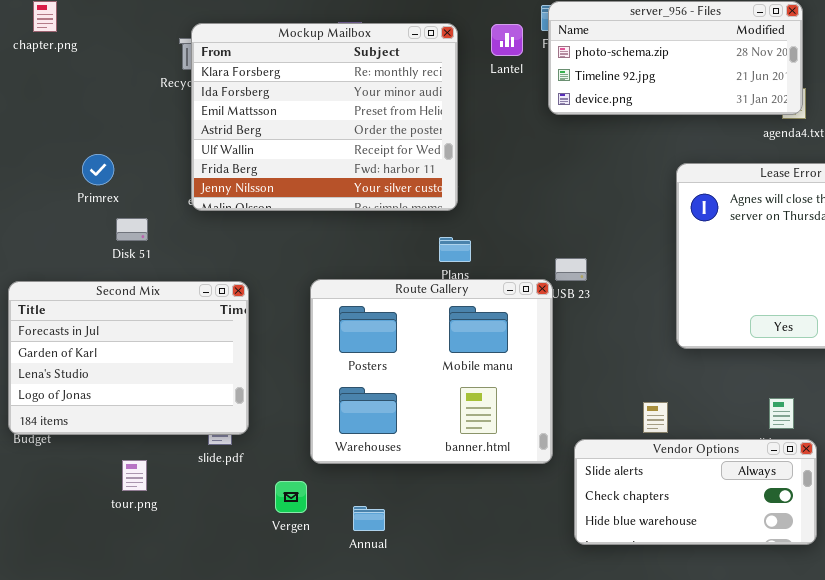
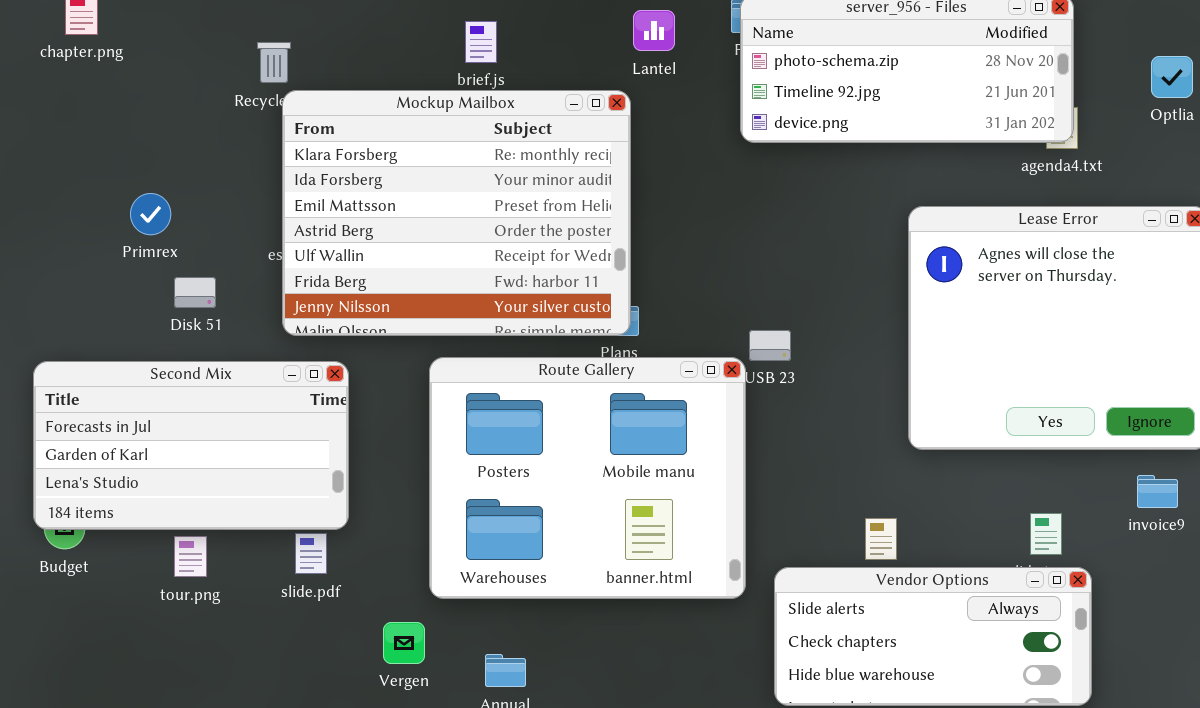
Mockup Mailbox: [191,23,458,211] -> [282,90,631,336], moved
Lantel: [491,24,523,56] -> [633,10,675,51], moved
Second Mix: [8,281,249,435] -> [33,361,349,530], resized
tour.png: [122,460,147,491] -> [174,536,207,577], moved

